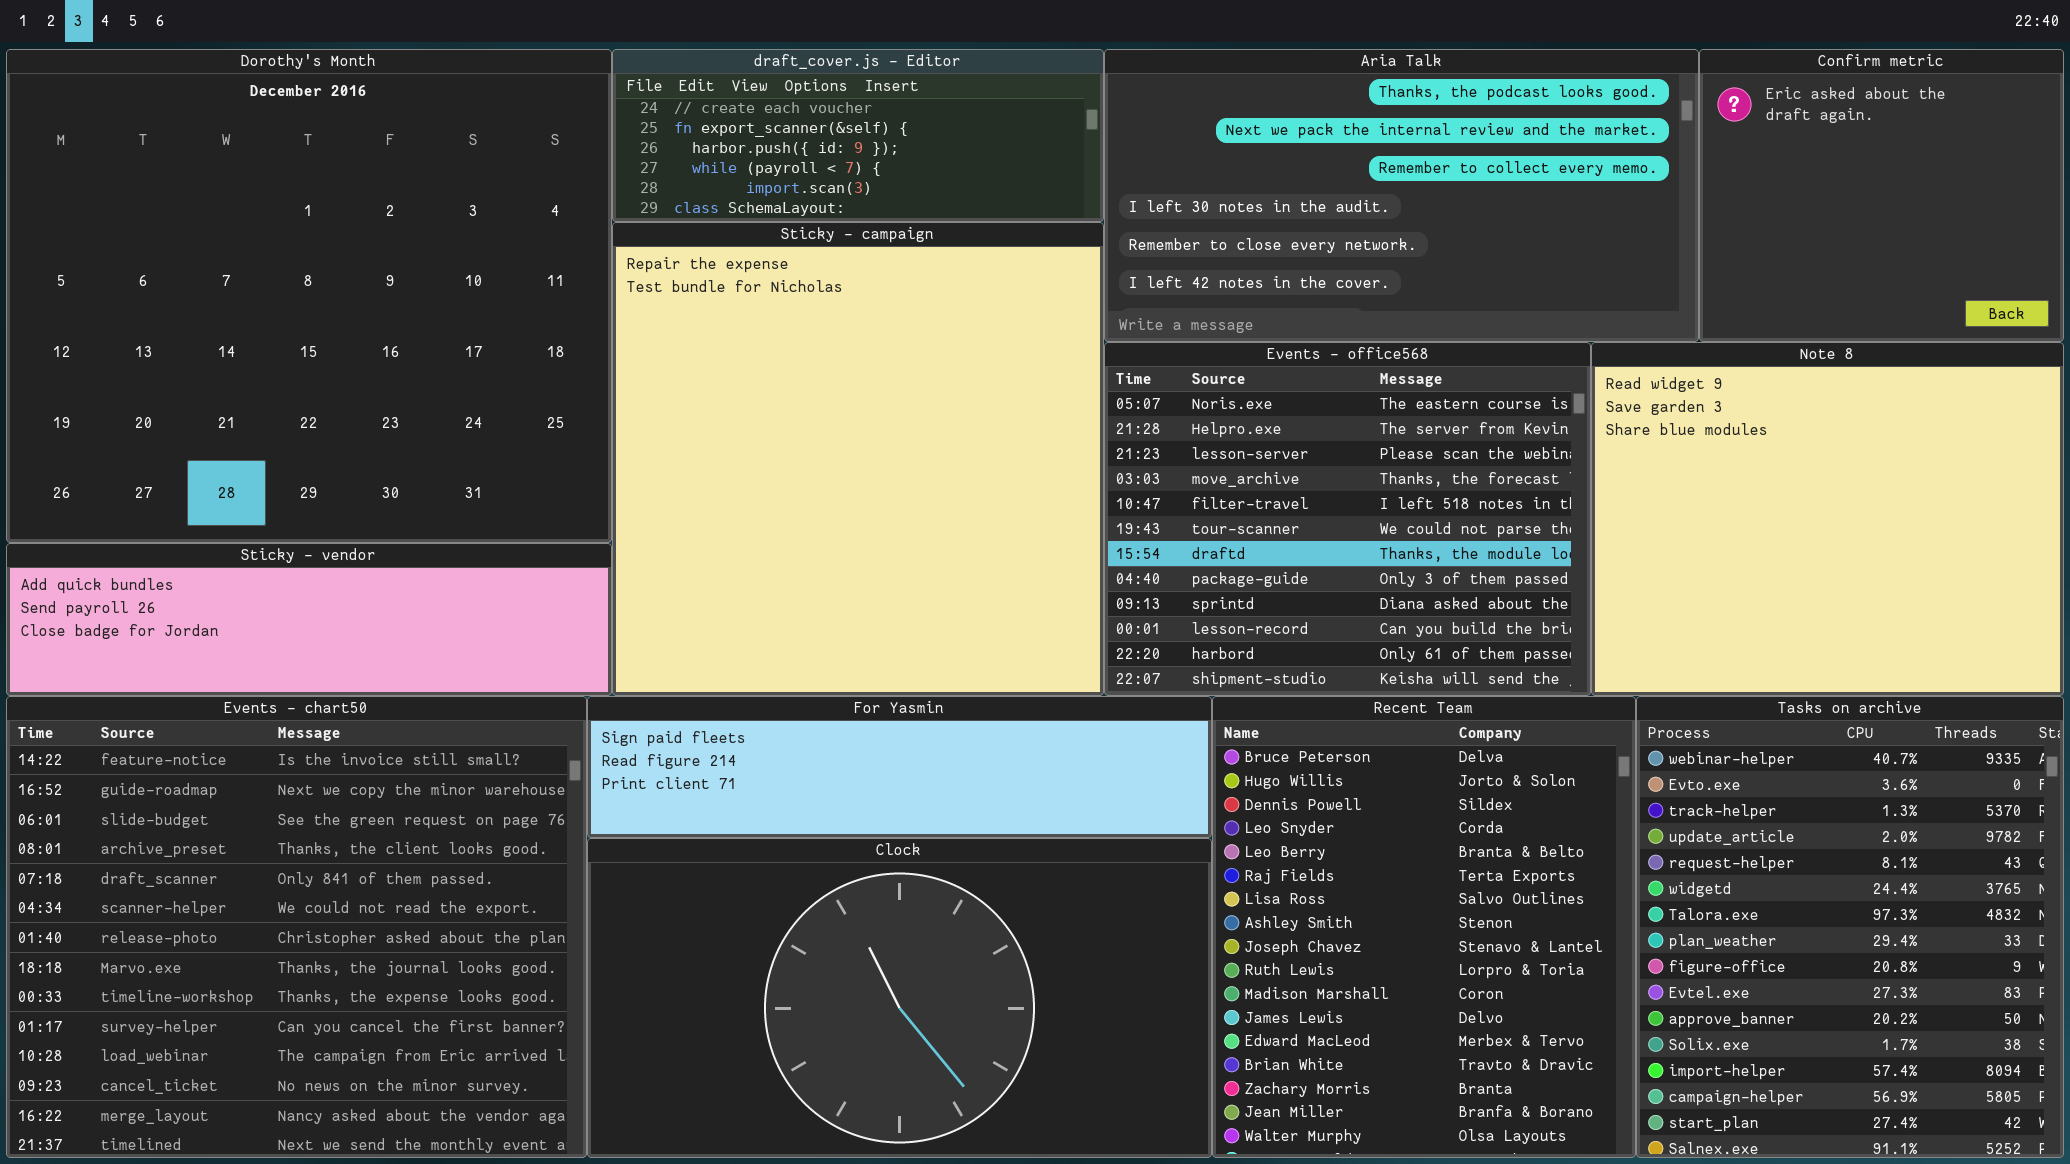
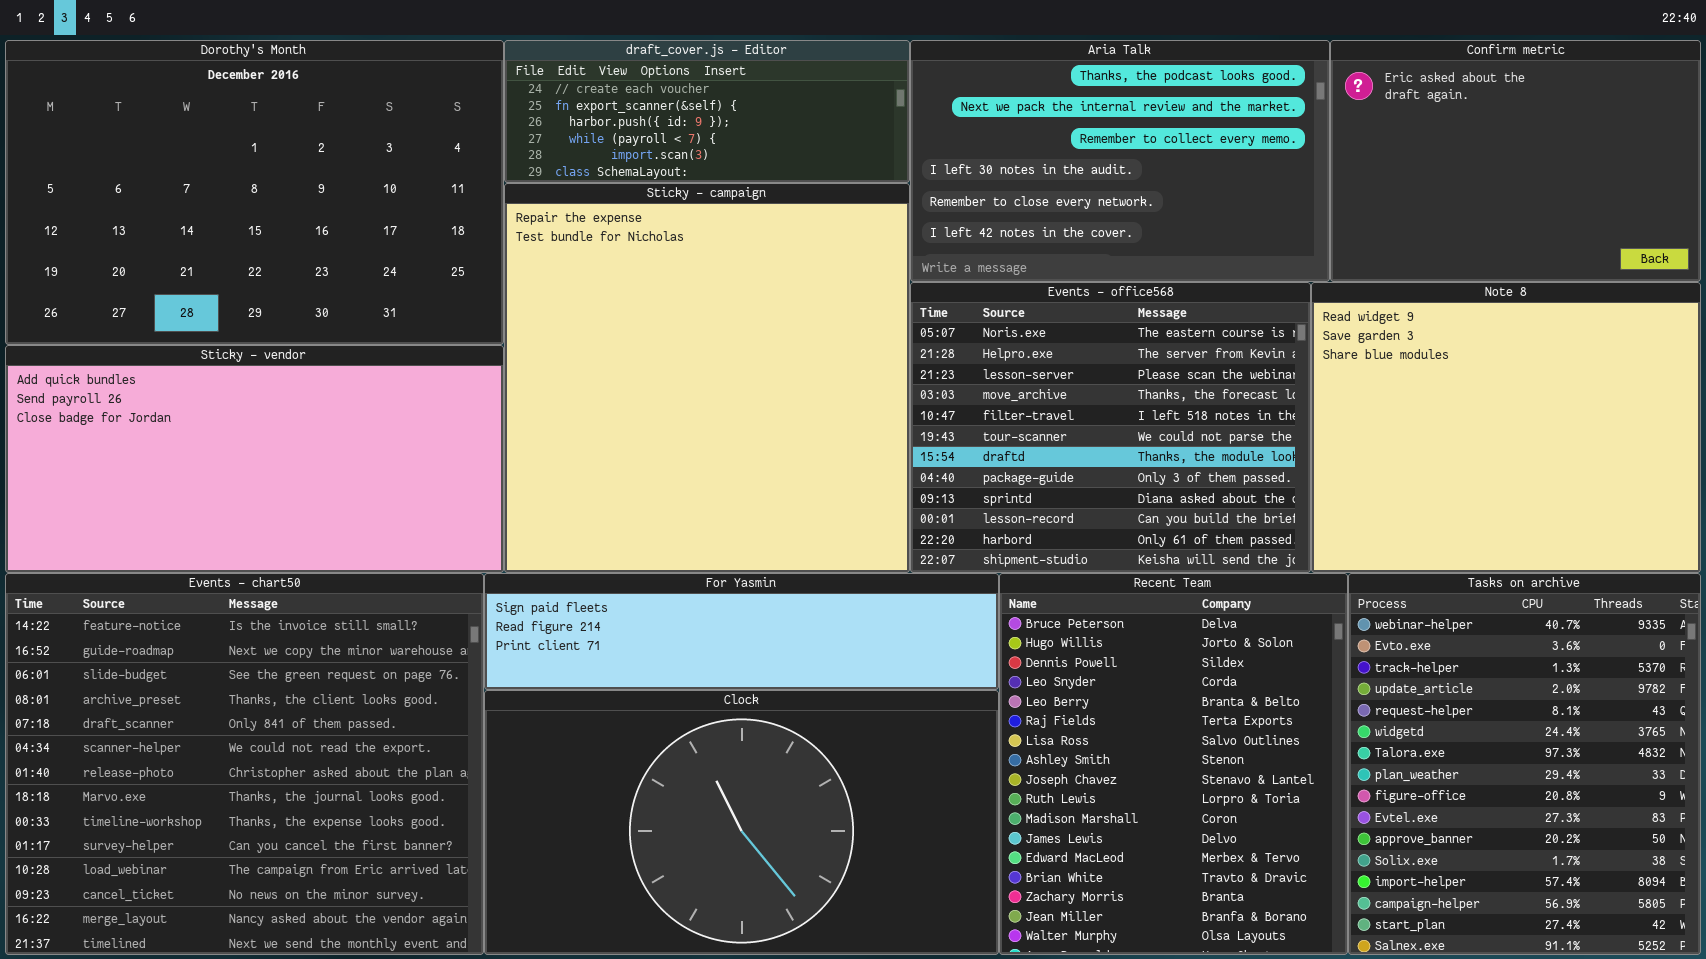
Dorothy's Month: [6,49,612,543] -> [5,40,504,345], resized
Aria Talk: [1104,49,1699,342] -> [910,40,1330,282], resized
Confirm metric: [1699,49,2064,342] -> [1330,40,1701,282], resized
Sticky - vendor: [6,543,612,696] -> [5,345,504,573], resized

